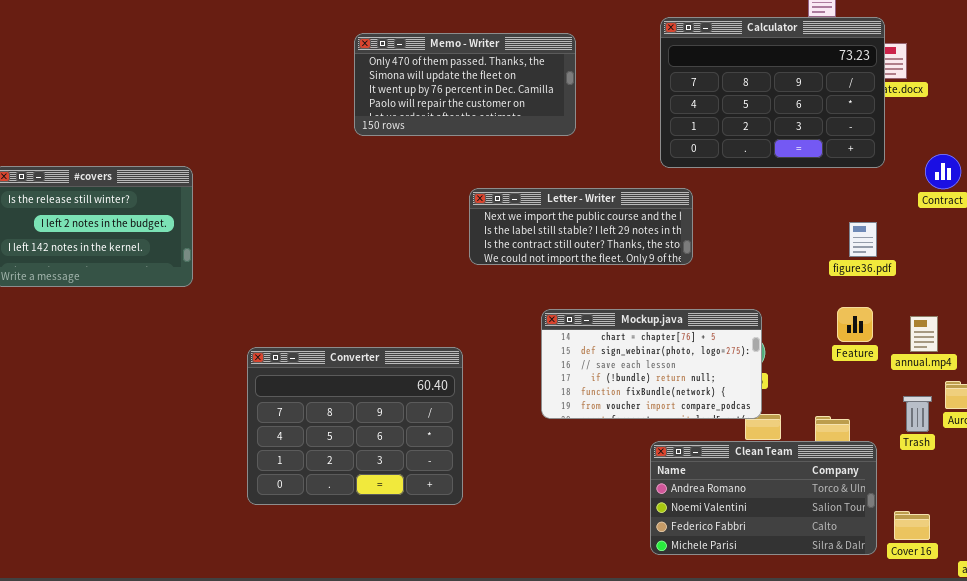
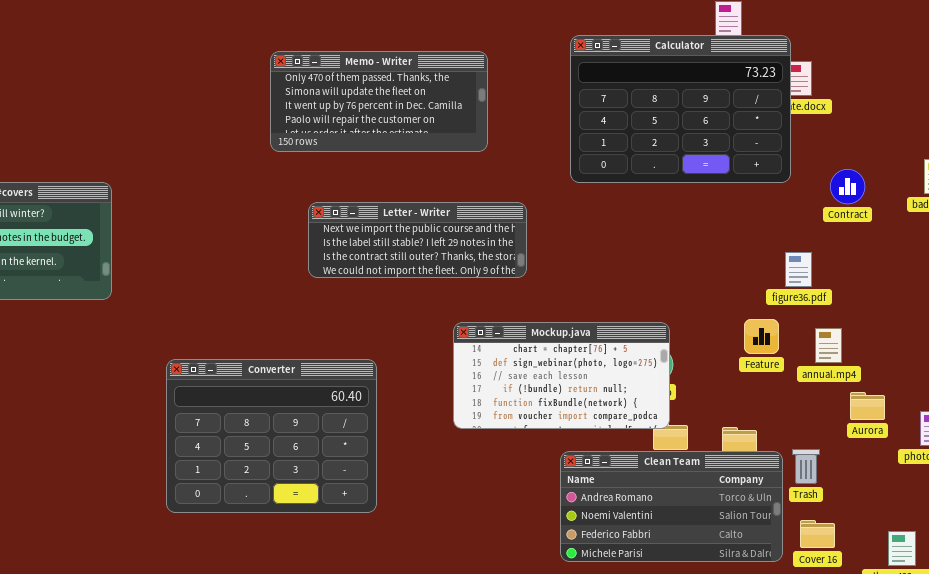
Letter - Writer: [469,188,693,265] -> [308,202,527,278], moved
figure36.pdf: [849,222,877,257] -> [785,252,812,287], moved
Trash: [903,396,932,432] -> [792,449,820,484], moved

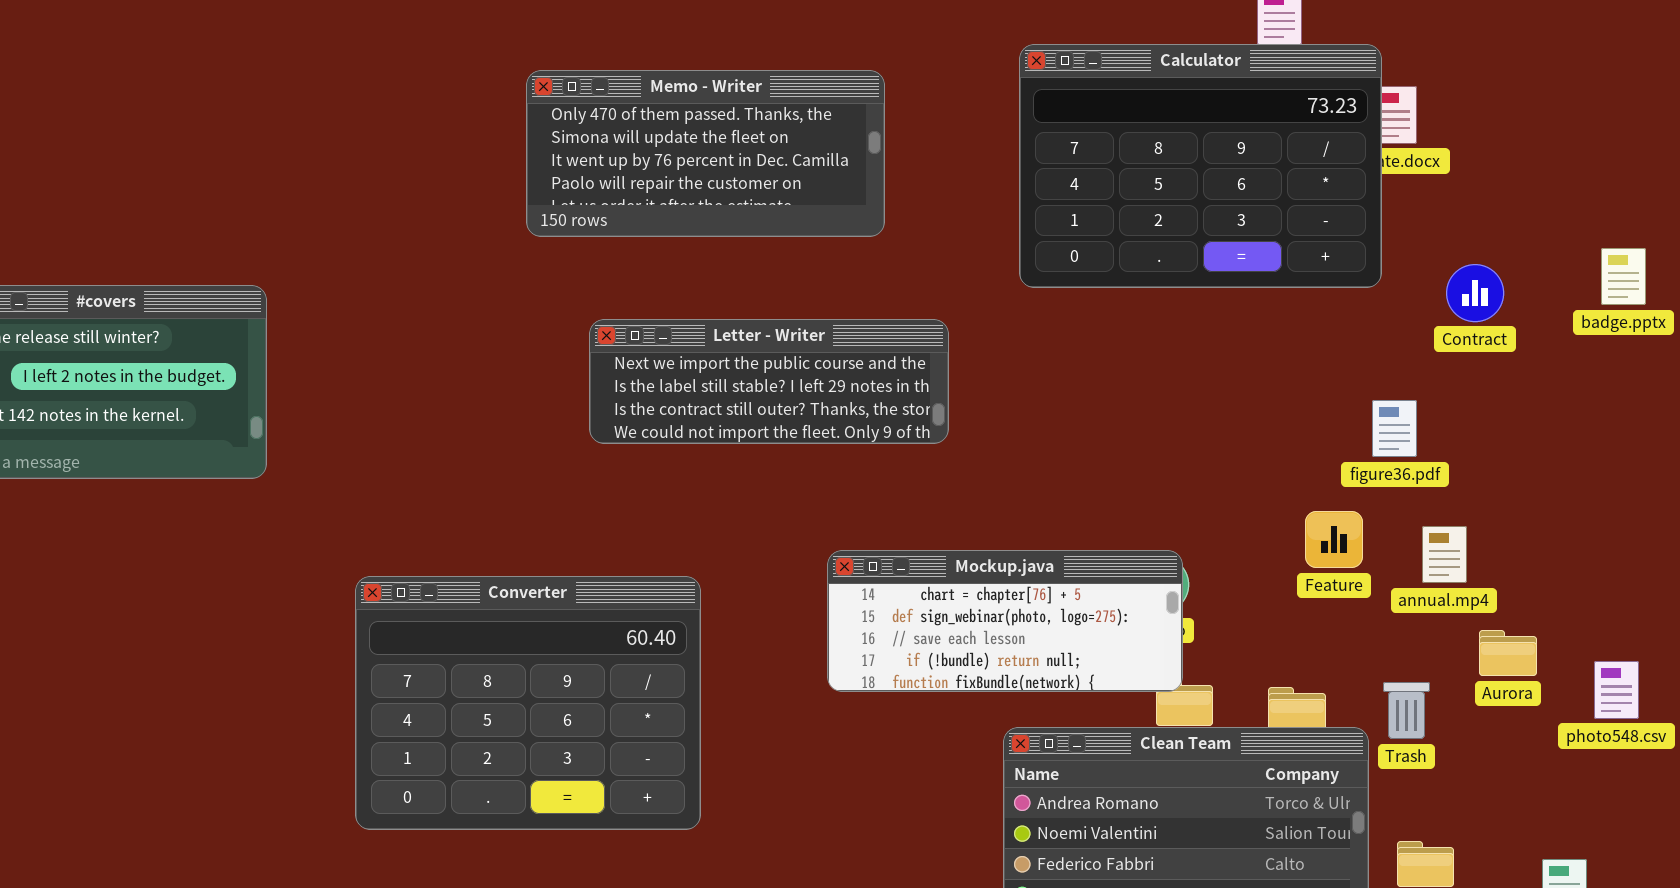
Mockup.java: [453,322,670,429] -> [827,550,1183,692], resized
Trash: [792,449,820,484] -> [1383,682,1430,739], moved

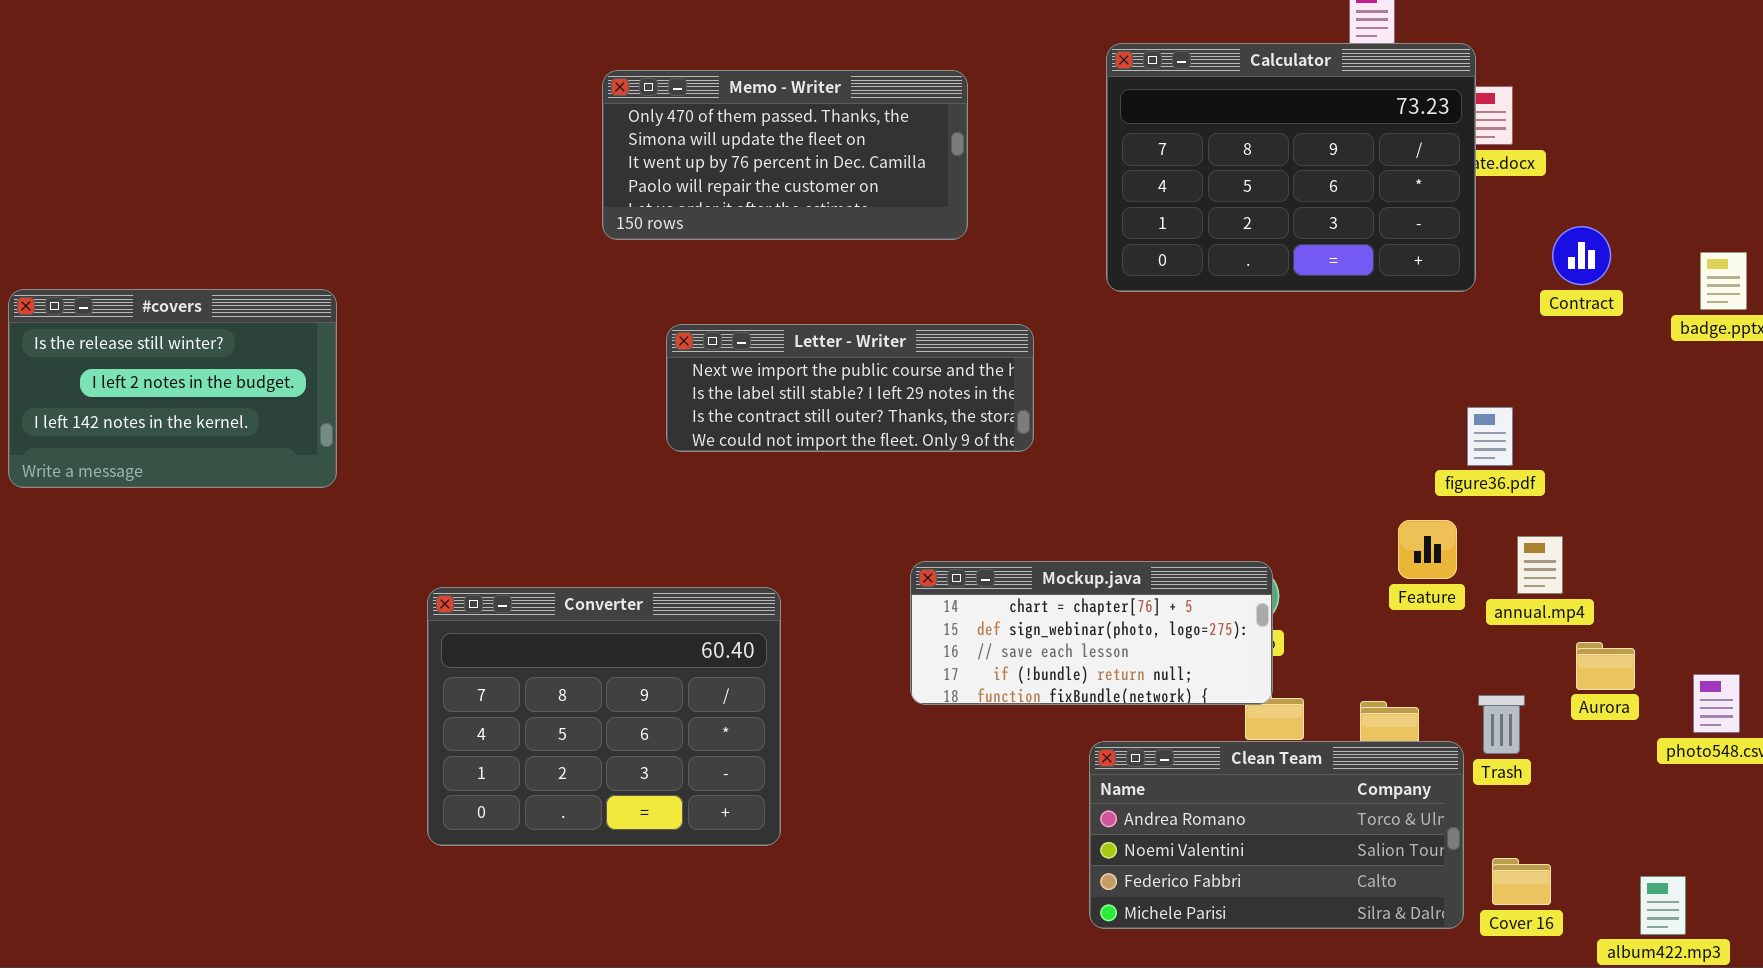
Contract: [1446,264,1504,322] -> [1552,226,1611,285], moved

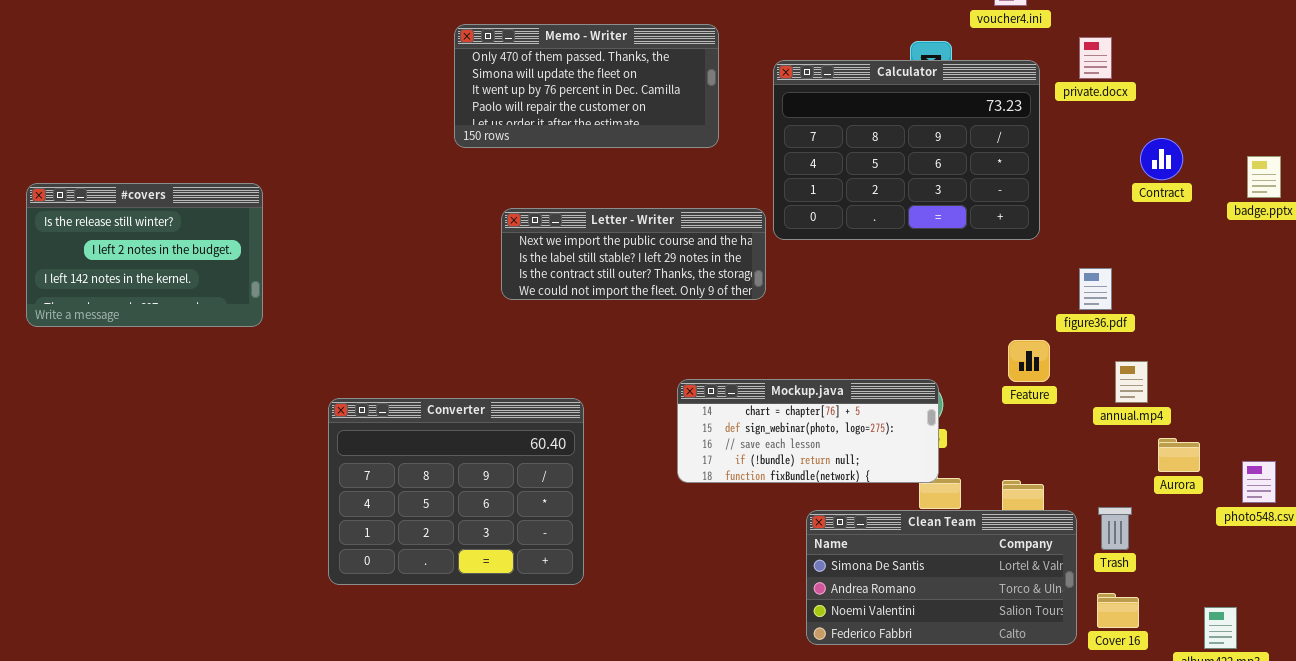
Calculator: [1106,43,1476,292] -> [773,60,1040,240], moved
Feature: [1398,520,1457,579] -> [1008,340,1050,382], moved
Trash: [1478,695,1525,754] -> [1098,507,1132,550], moved
Clean Team: [1089,741,1464,929] -> [806,510,1077,645], scrolled up 1 row

